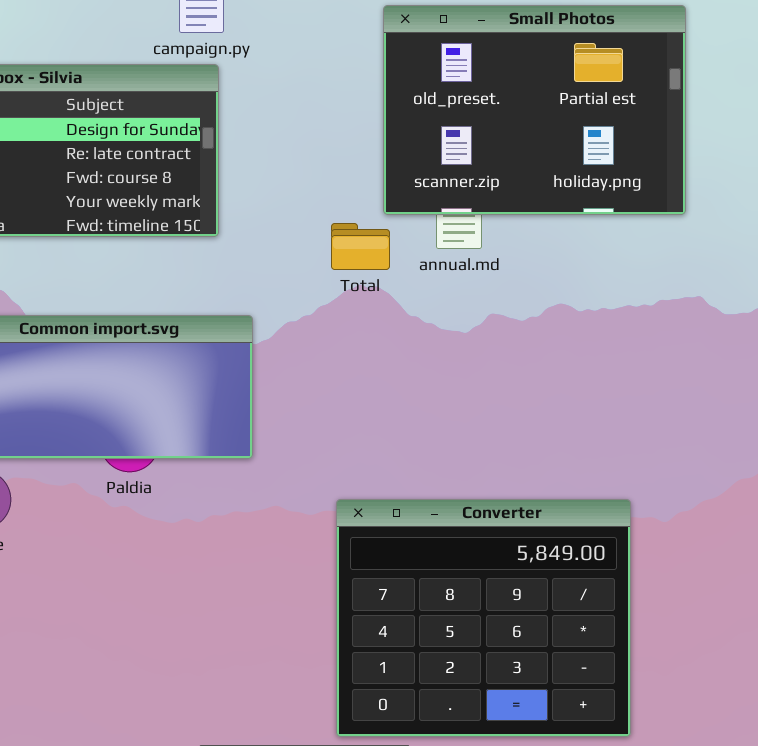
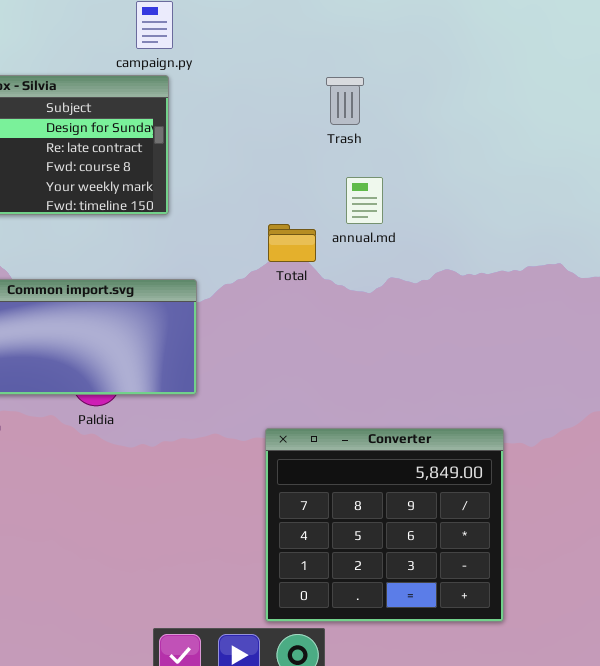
Small Photos: [383,5,686,215] -> none, closed
Total: [331,223,390,270] -> [268,224,316,262], moved

